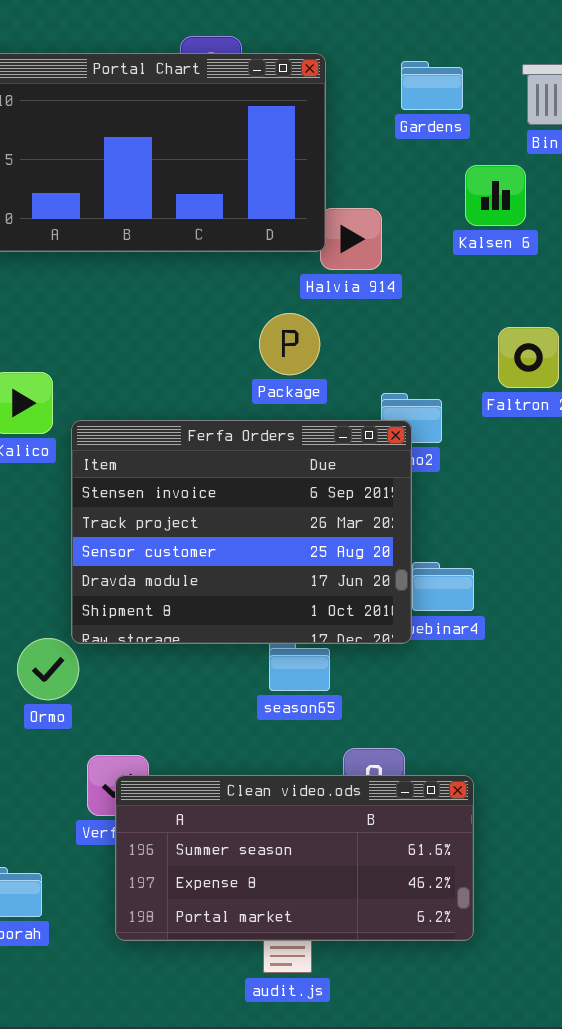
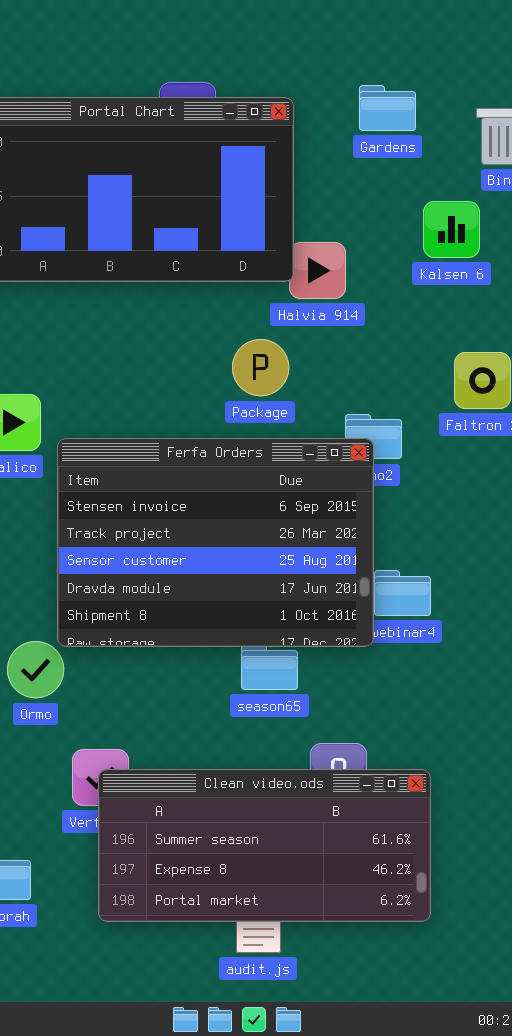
Gardens: [401,61,463,110] -> [359,85,416,131], moved

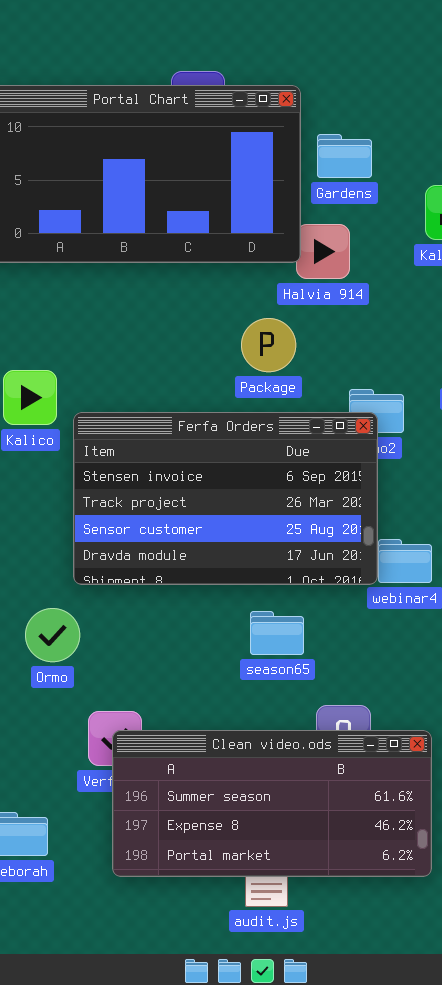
Gardens: [359,85,416,131] -> [317,134,372,178], moved
Ferfa Orders: [57,438,374,647] -> [73,412,378,585], resized

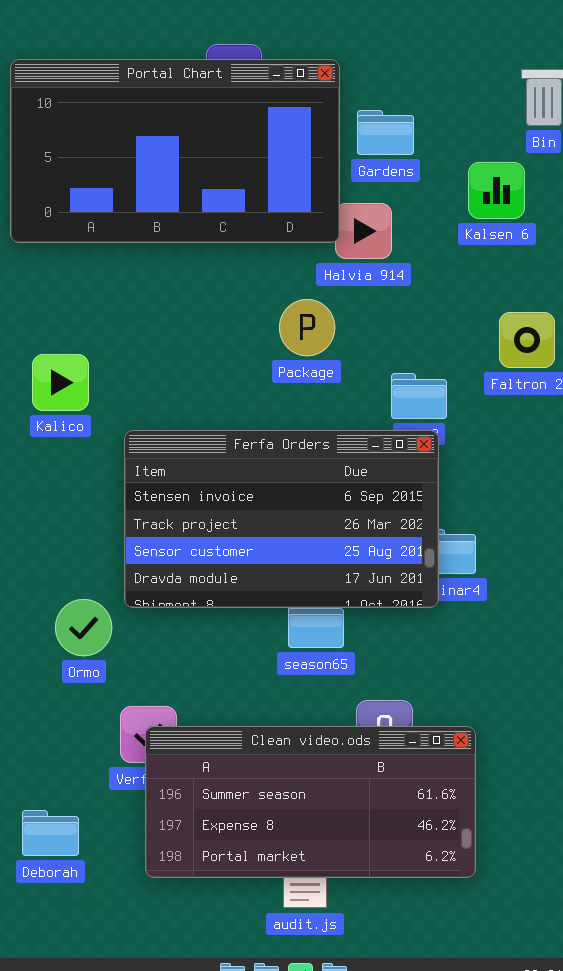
Ferfa Orders: [73,412,378,585] -> [124,430,439,608], moved

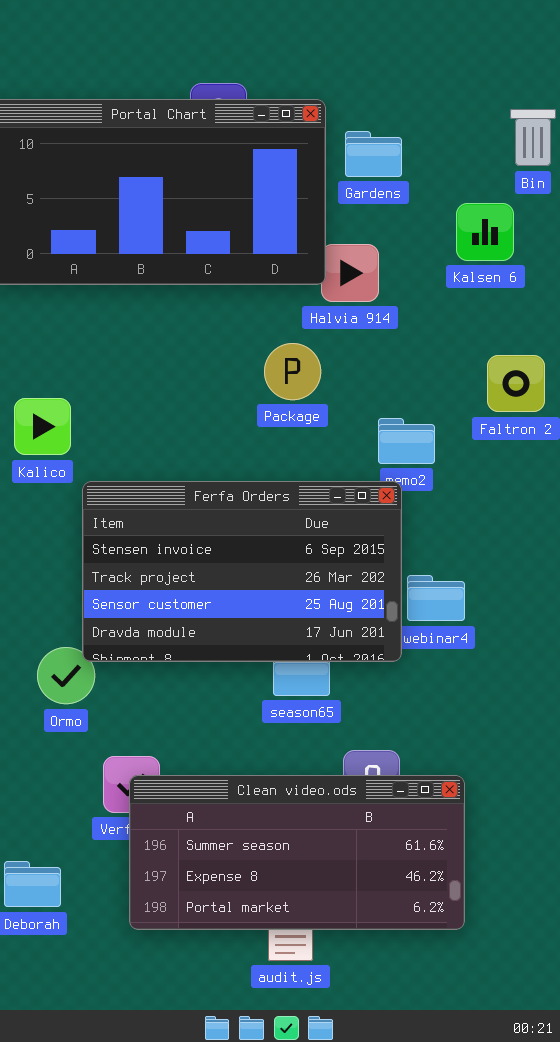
Gardens: [357,110,414,155] -> [345,131,402,177], moved
Ferfa Orders: [124,430,439,608] -> [82,481,402,662], moved

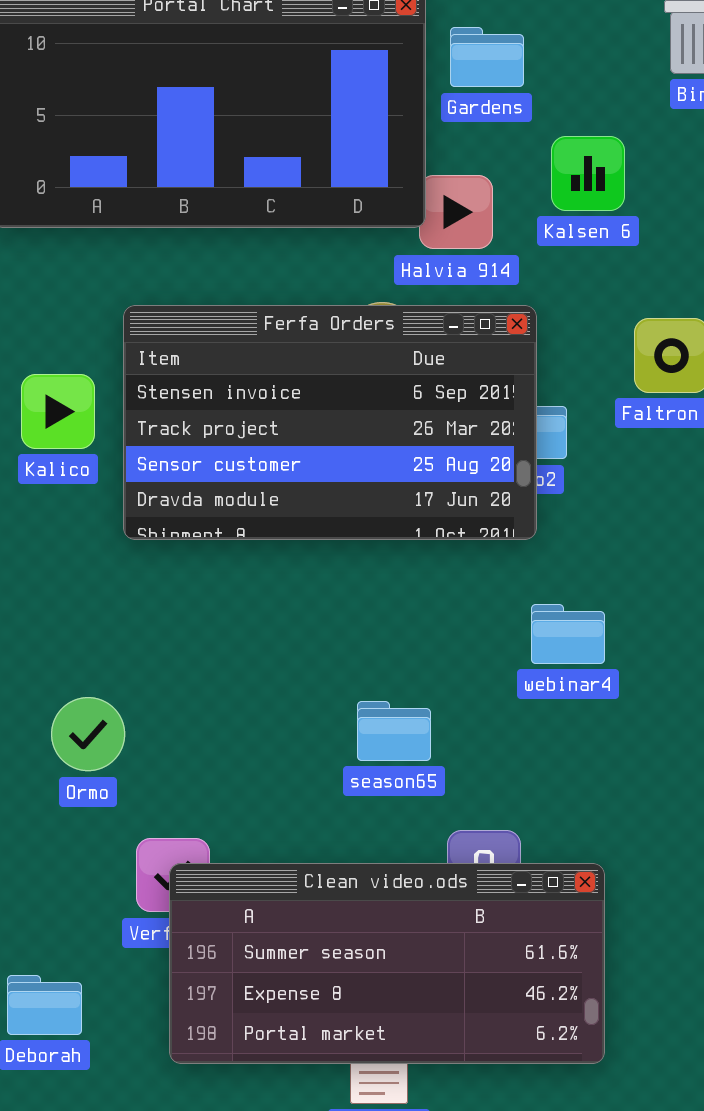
Kalsen 6: [456,203,514,261] -> [551,136,625,211], moved
Ferfa Orders: [82,481,402,662] -> [123,305,537,540], moved

